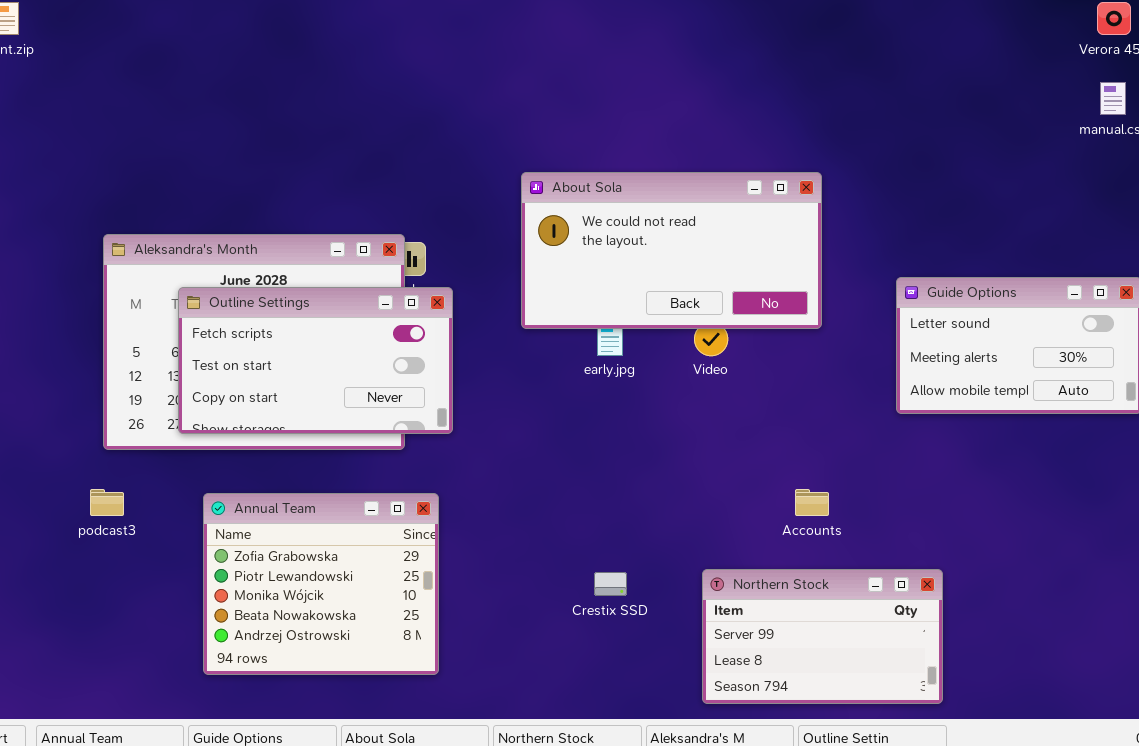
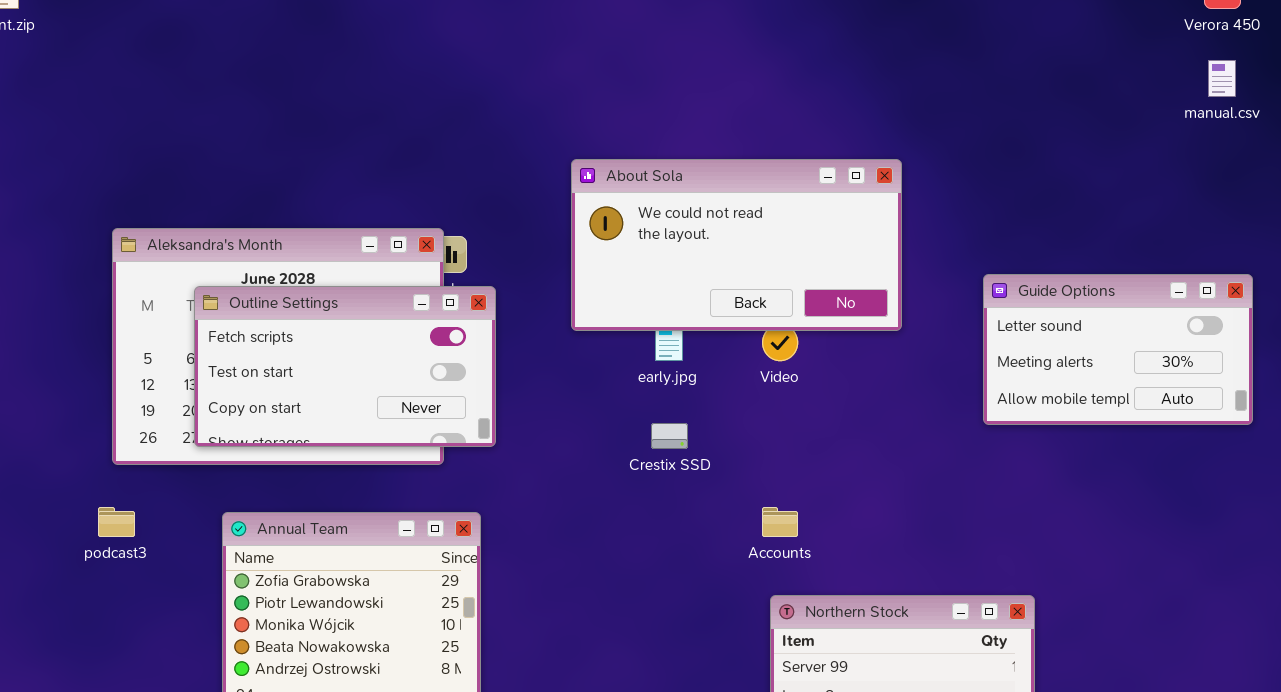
Accounts: [795,489,829,516] -> [762,507,798,537], moved
Crestix SSD: [594,572,627,596] -> [651,423,688,449], moved

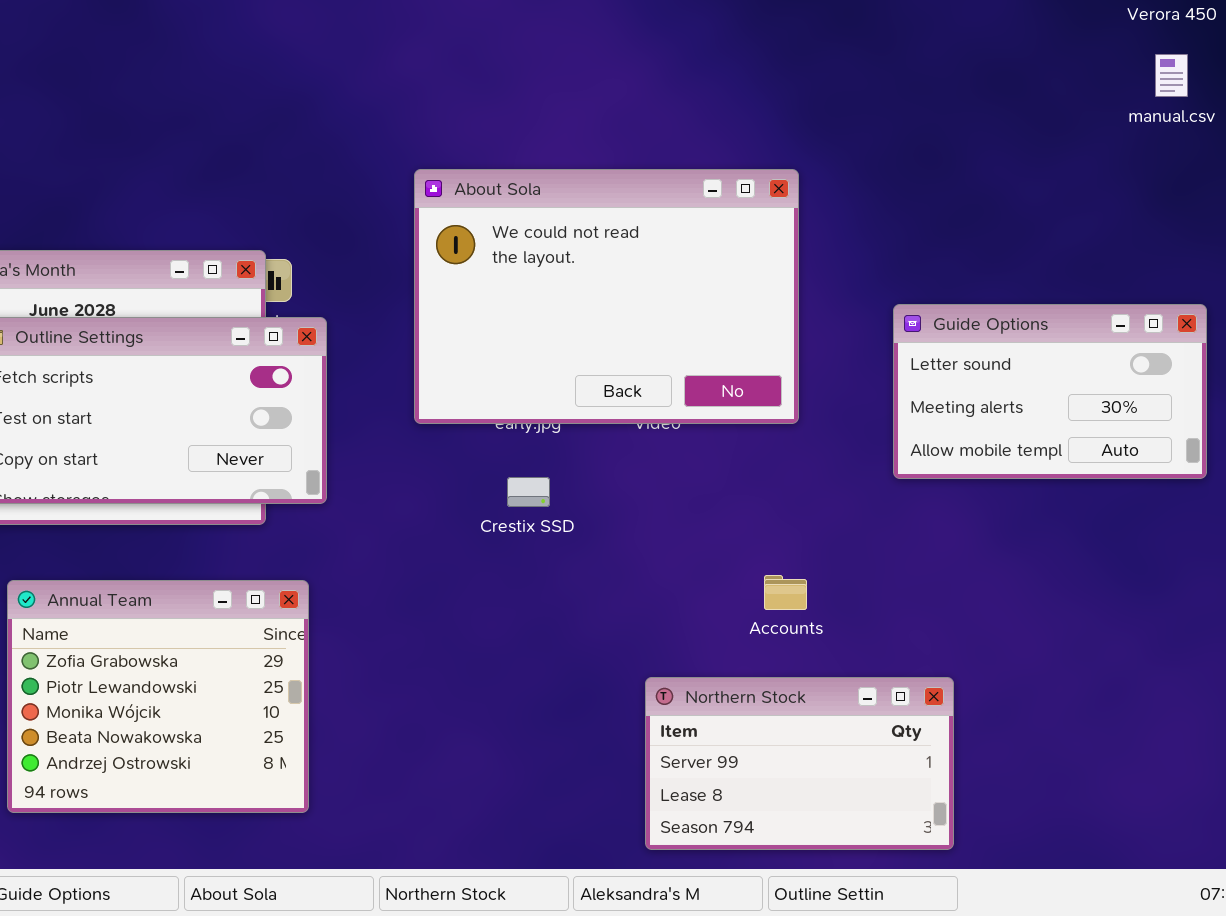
About Sola: [571,159,902,331] -> [414,169,799,424], resized
Accounts: [762,507,798,537] -> [764,575,807,610], moved

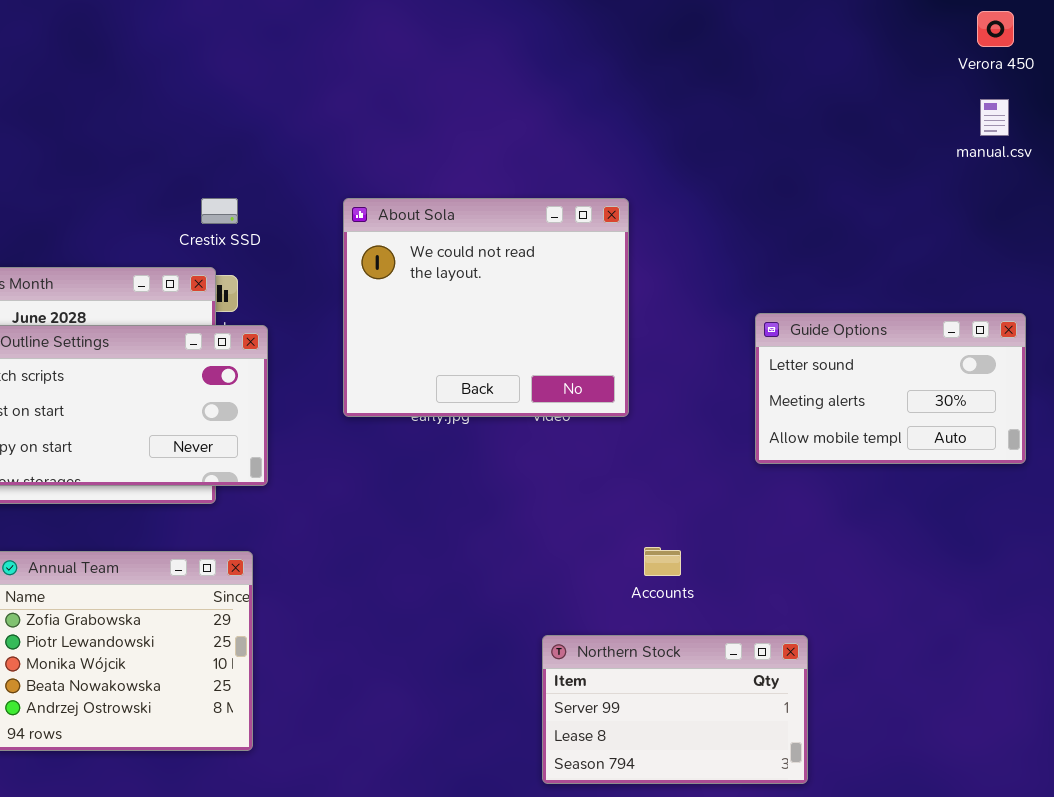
About Sola: [414,169,799,424] -> [343,198,629,417], resized
Crestix SSD: [507,477,550,507] -> [201,198,238,224], moved

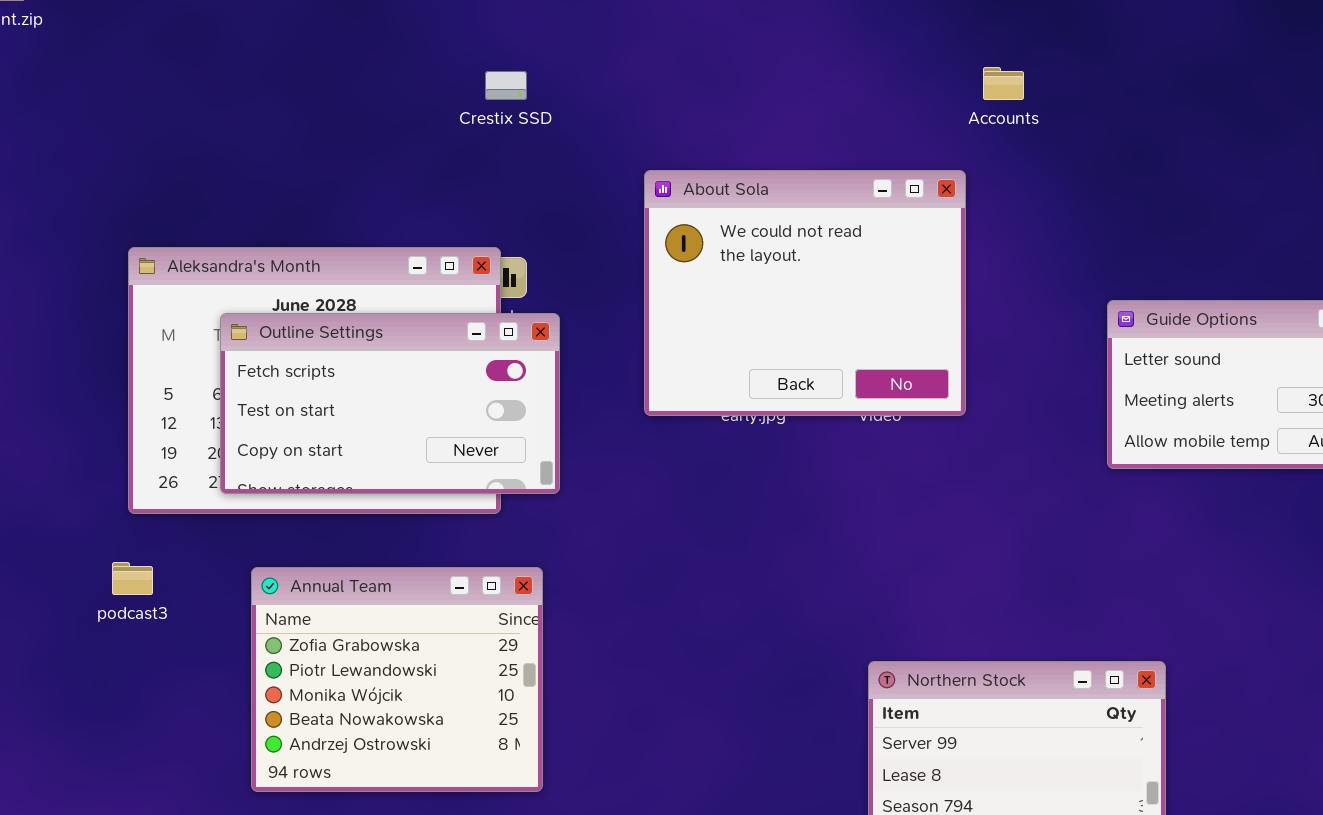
Crestix SSD: [201,198,238,224] -> [485,71,527,100], moved
Accounts: [644,547,681,576] -> [983,67,1024,100], moved

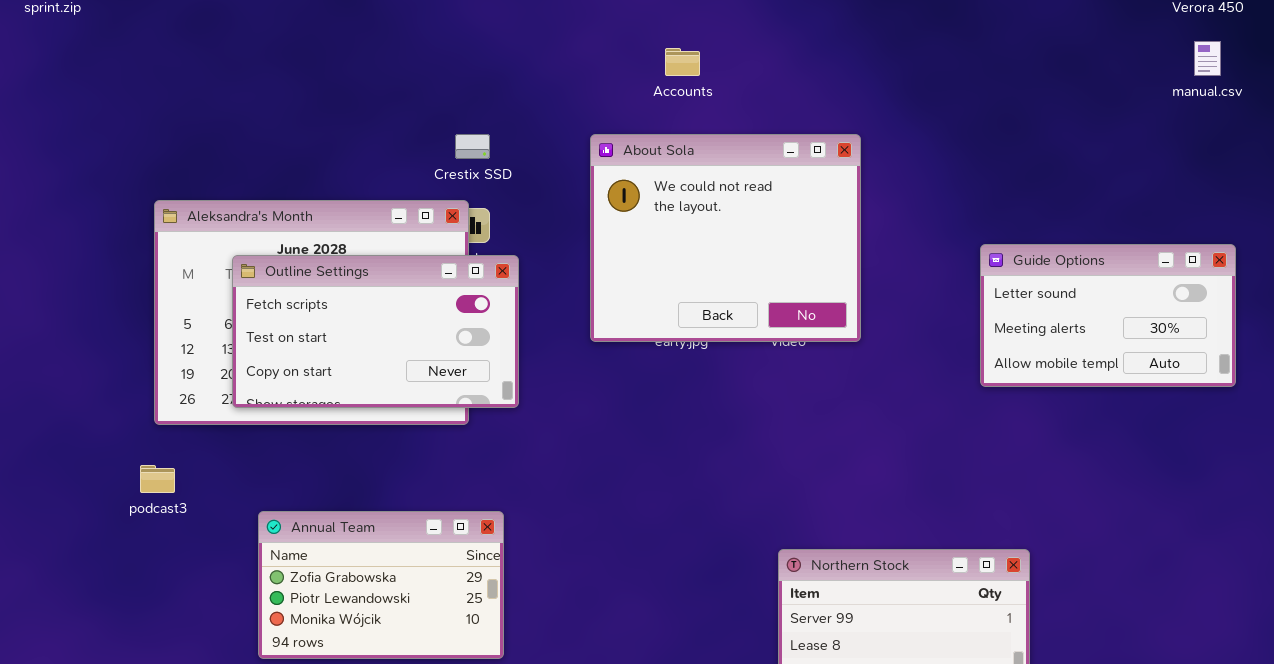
Accounts: [983,67,1024,100] -> [665,48,700,76], moved
Crestix SSD: [485,71,527,100] -> [455,134,490,159], moved
Annual Team: [251,567,543,792] -> [258,511,504,659], resized

